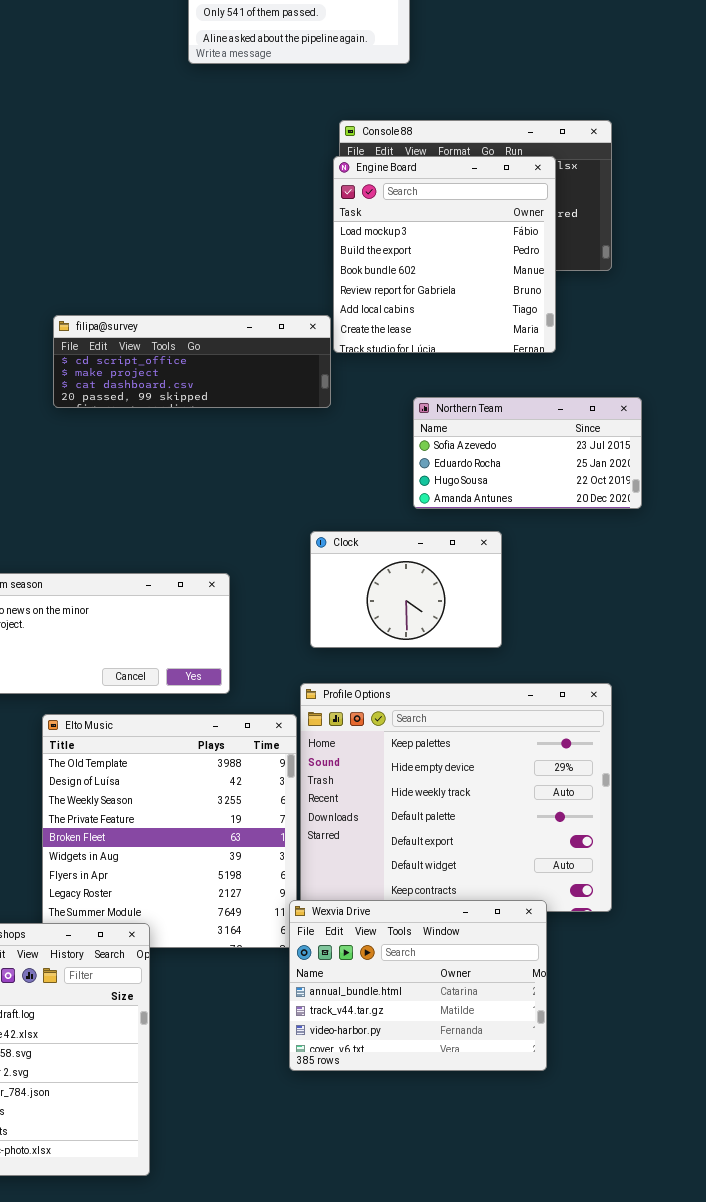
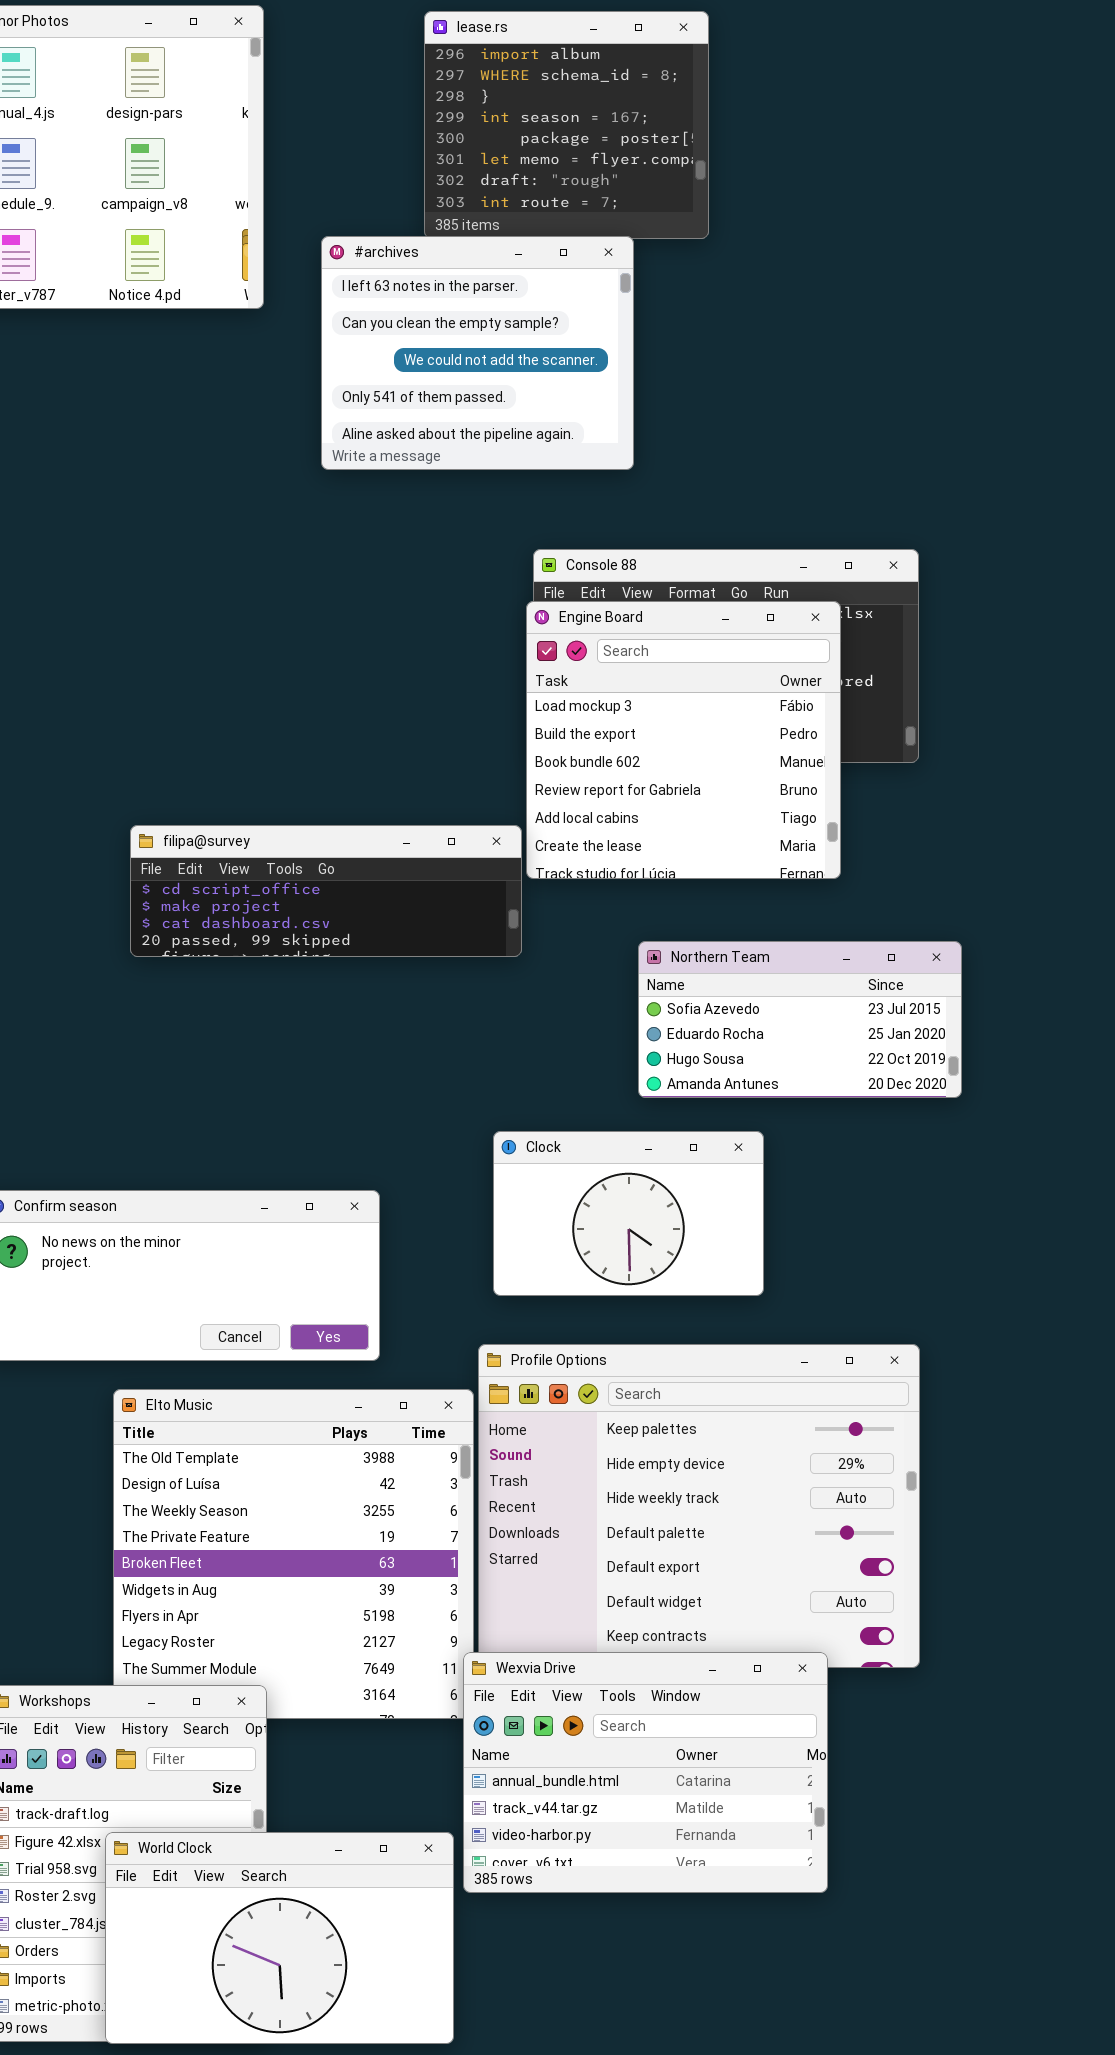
World Clock: none -> [105,1832,454,2044], opened

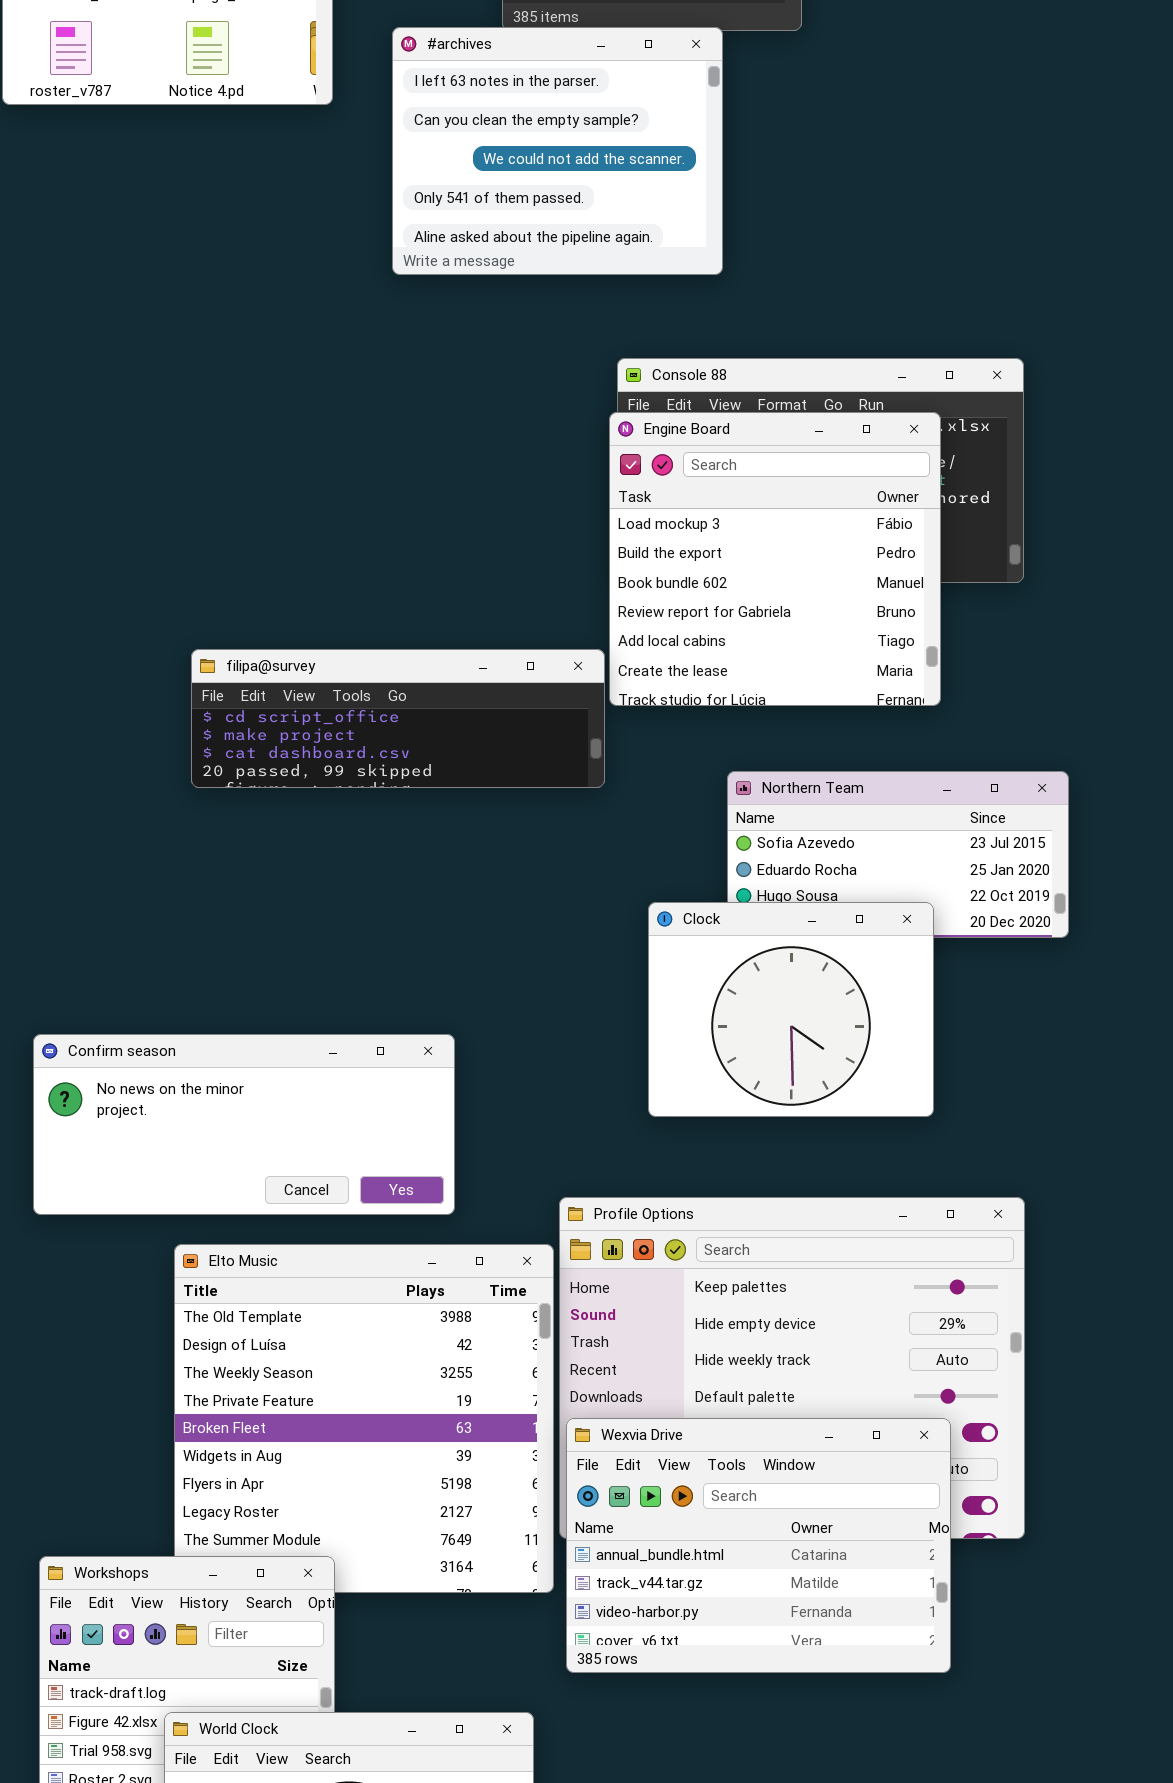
Clock: [493,1131,764,1296] -> [648,902,934,1117], moved, resized
Wexvia Drive: [463,1652,828,1893] -> [566,1418,951,1673], moved

